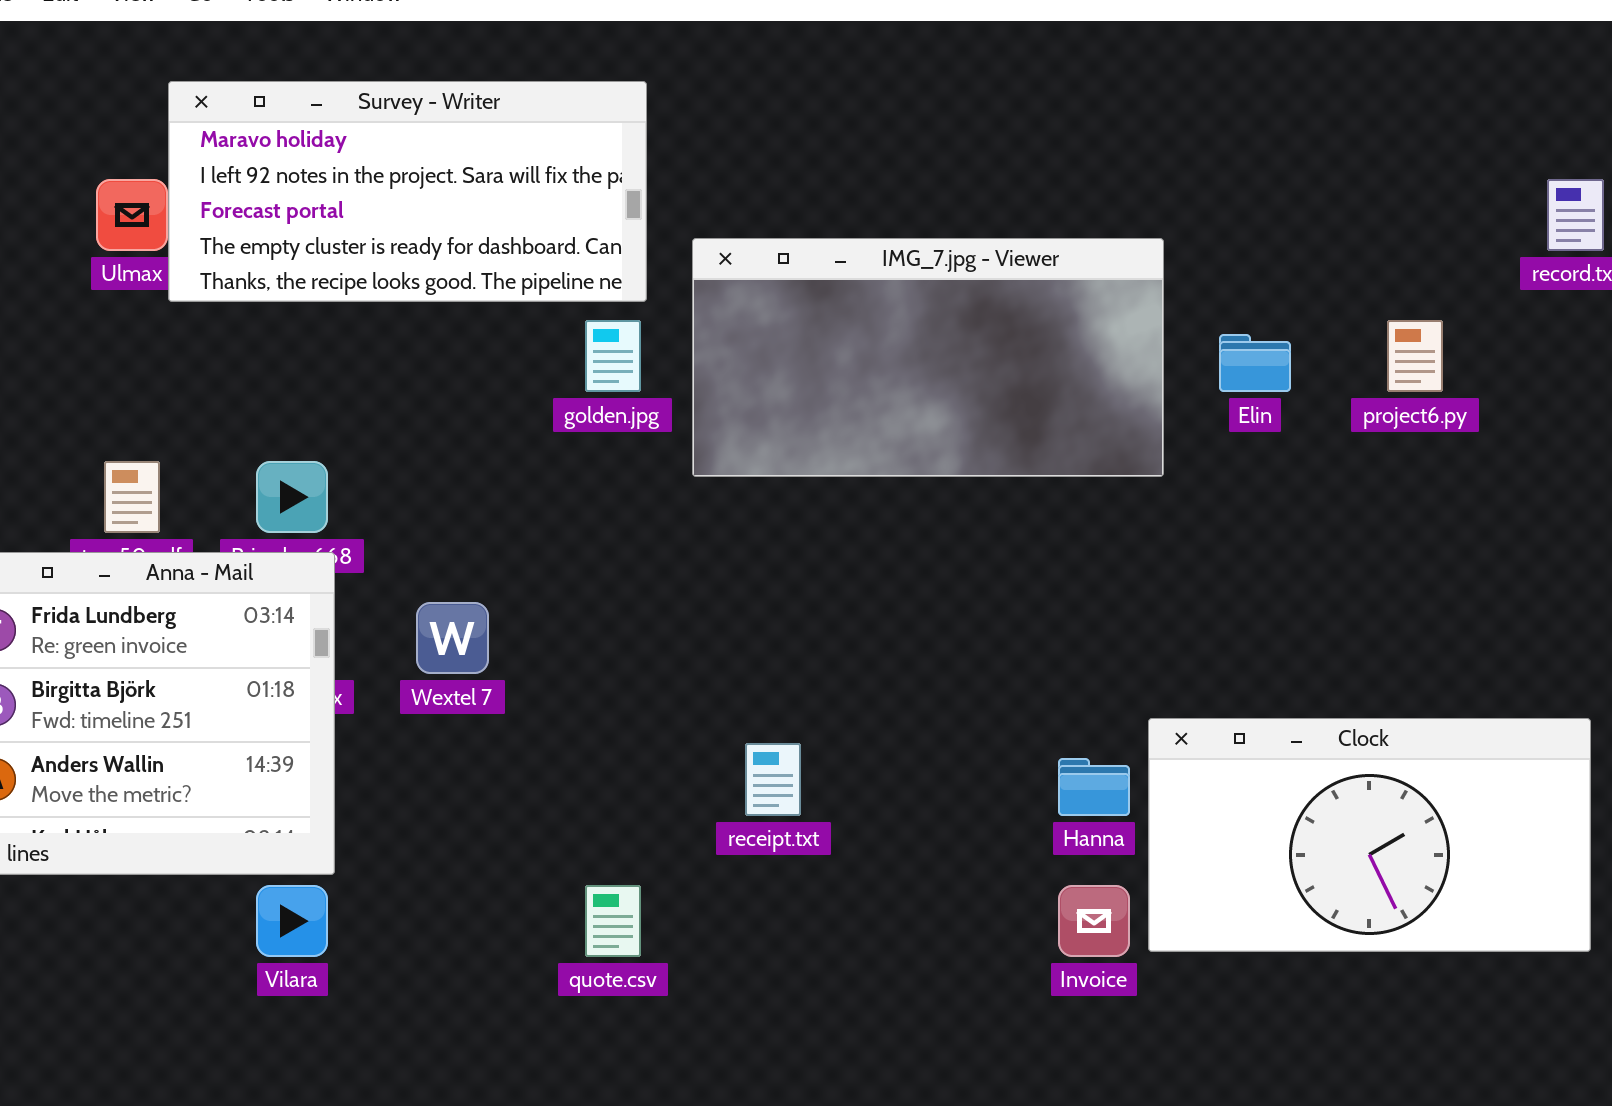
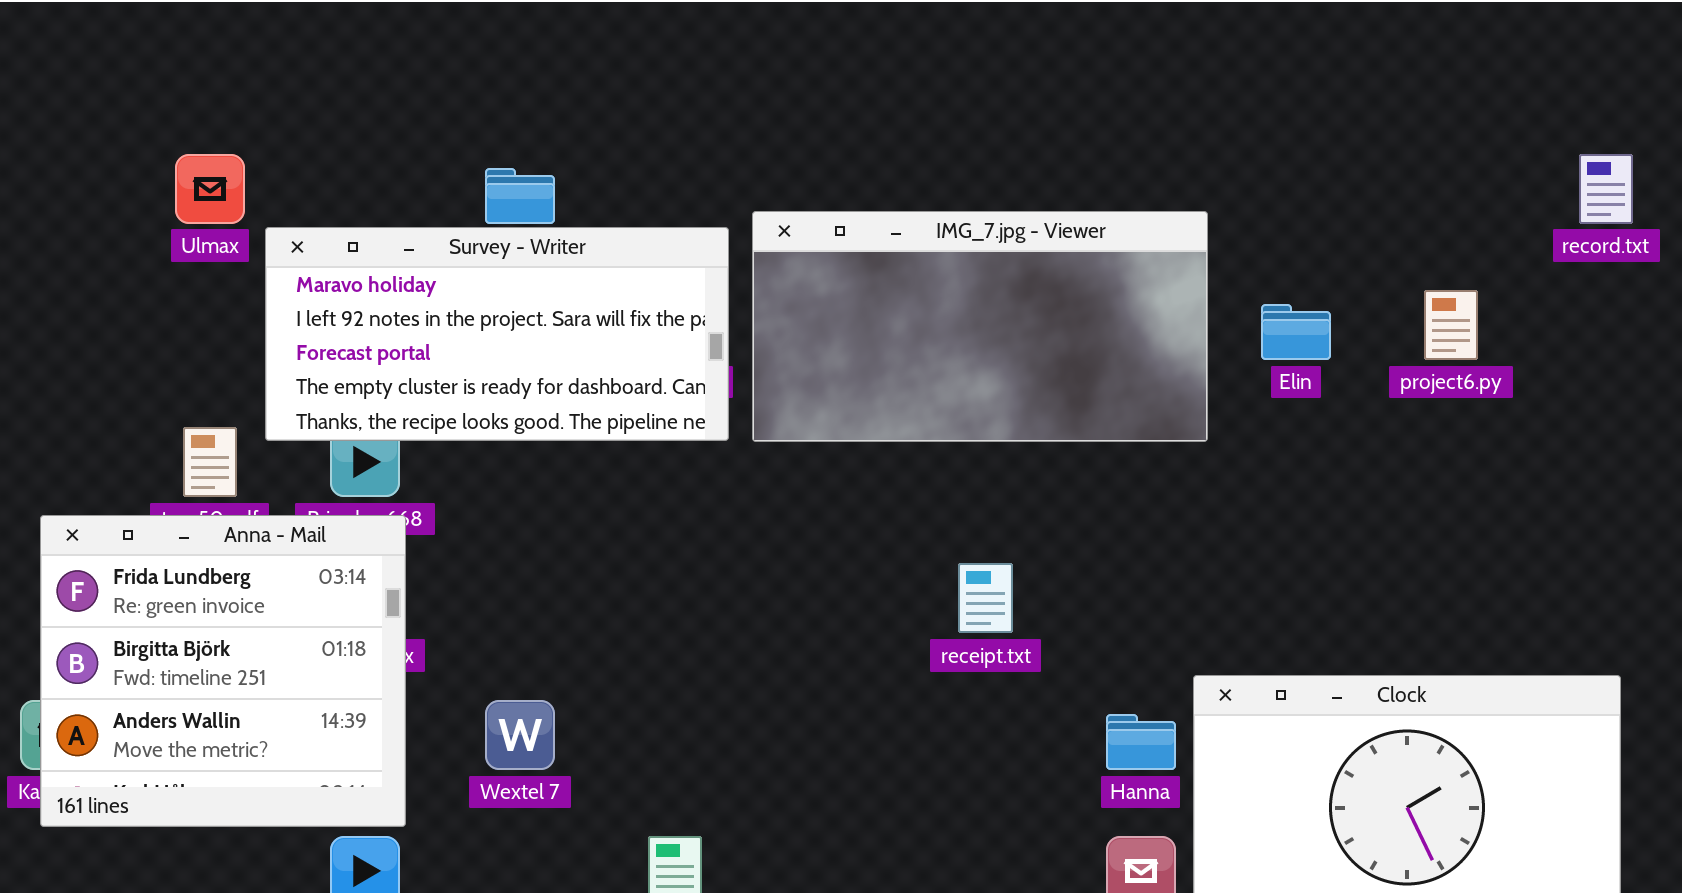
Survey - Writer: [168,81,647,302] -> [265,227,729,441], moved
Wextel 7: [416,602,489,674] -> [485,700,555,770], moved
receipt.txt: [745,743,801,816] -> [958,563,1013,633], moved

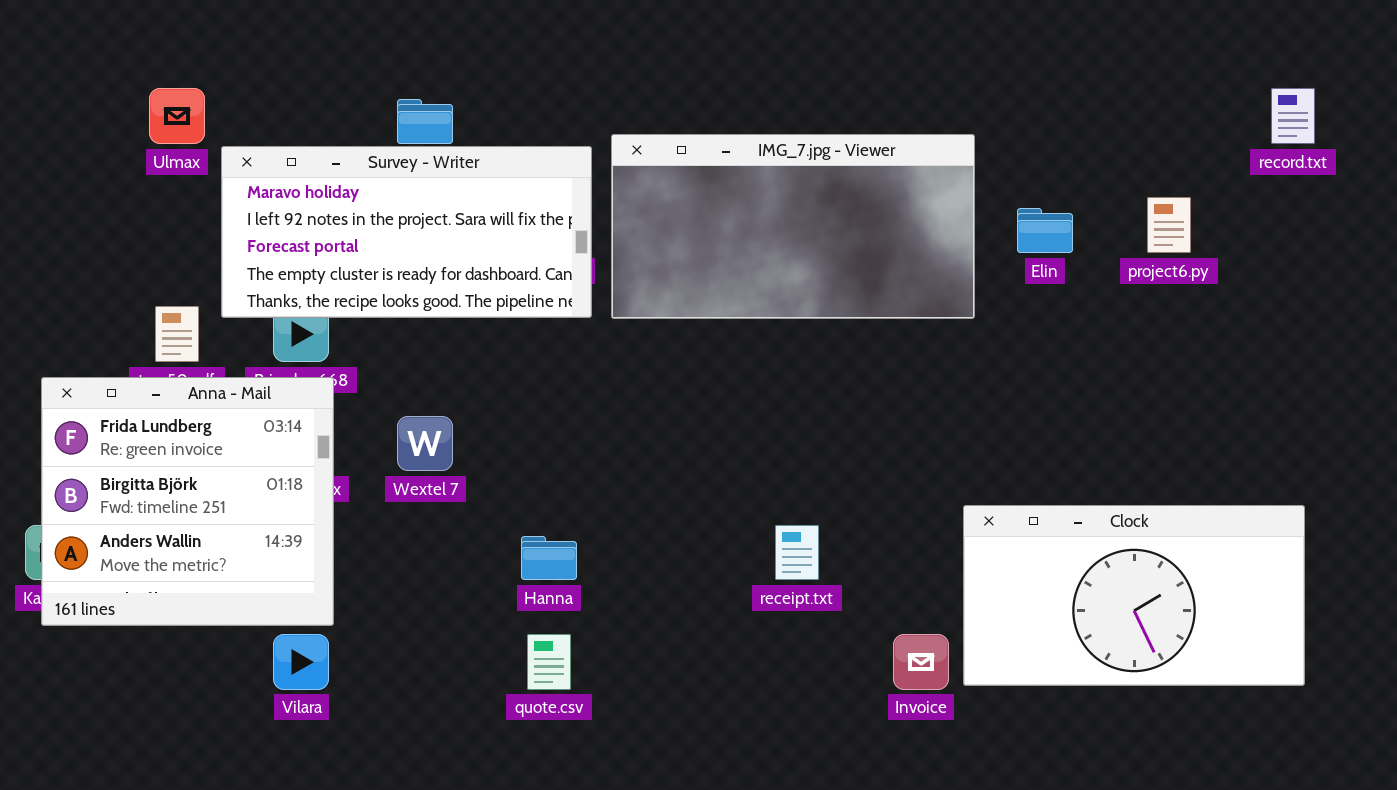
receipt.txt: [958,563,1013,633] -> [775,525,819,580], moved
Wextel 7: [485,700,555,770] -> [397,416,453,471], moved
Hanna: [1106,714,1176,770] -> [521,536,577,580], moved

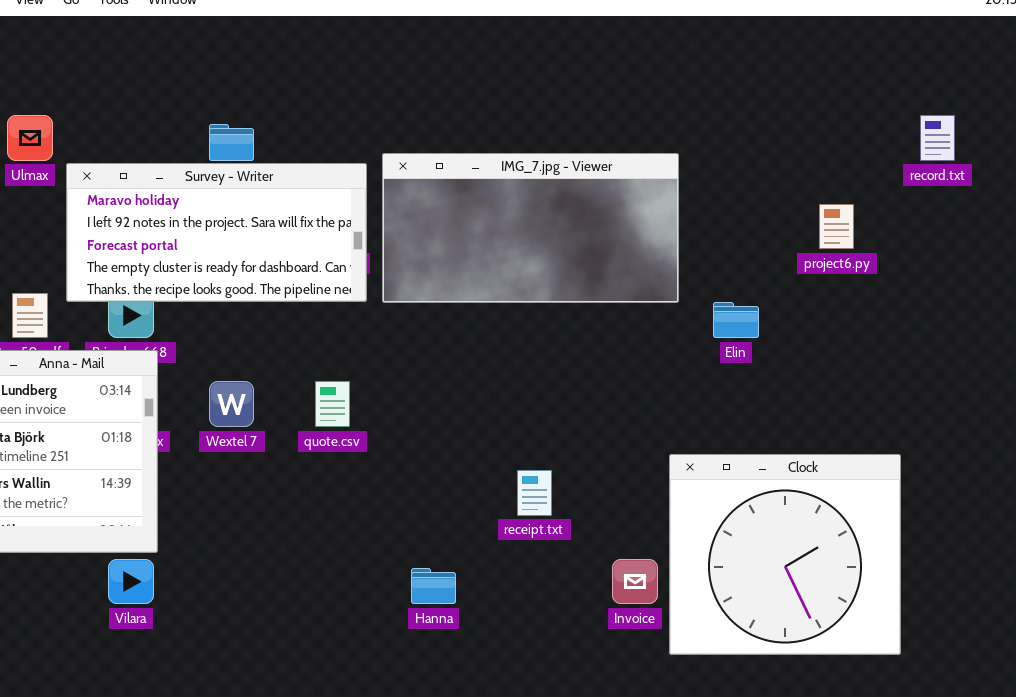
Elin: [1017,208,1073,253] -> [713,302,759,338], moved
Clock: [963,505,1305,686] -> [669,454,901,655], resized
Hanna: [521,536,577,580] -> [411,568,456,604], moved
quote.csv: [527,634,571,690] -> [315,381,350,427], moved

